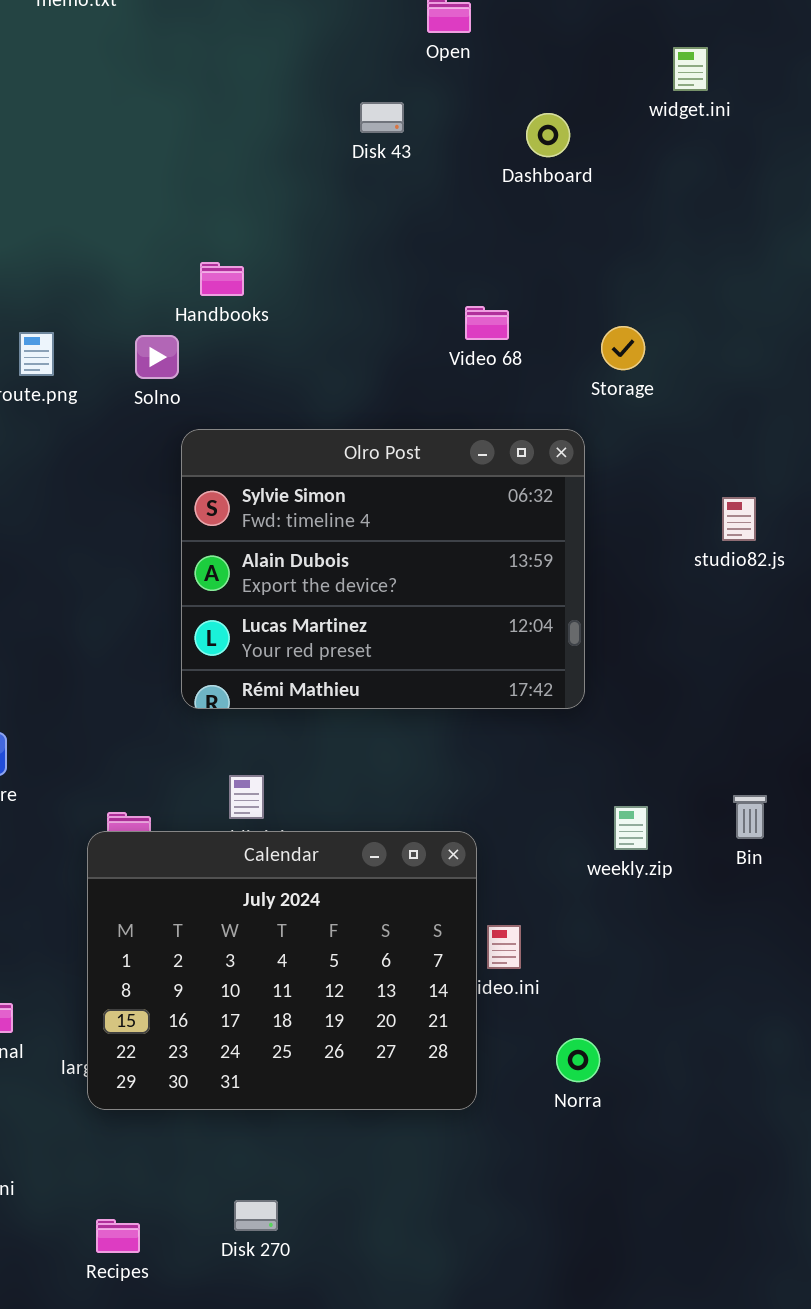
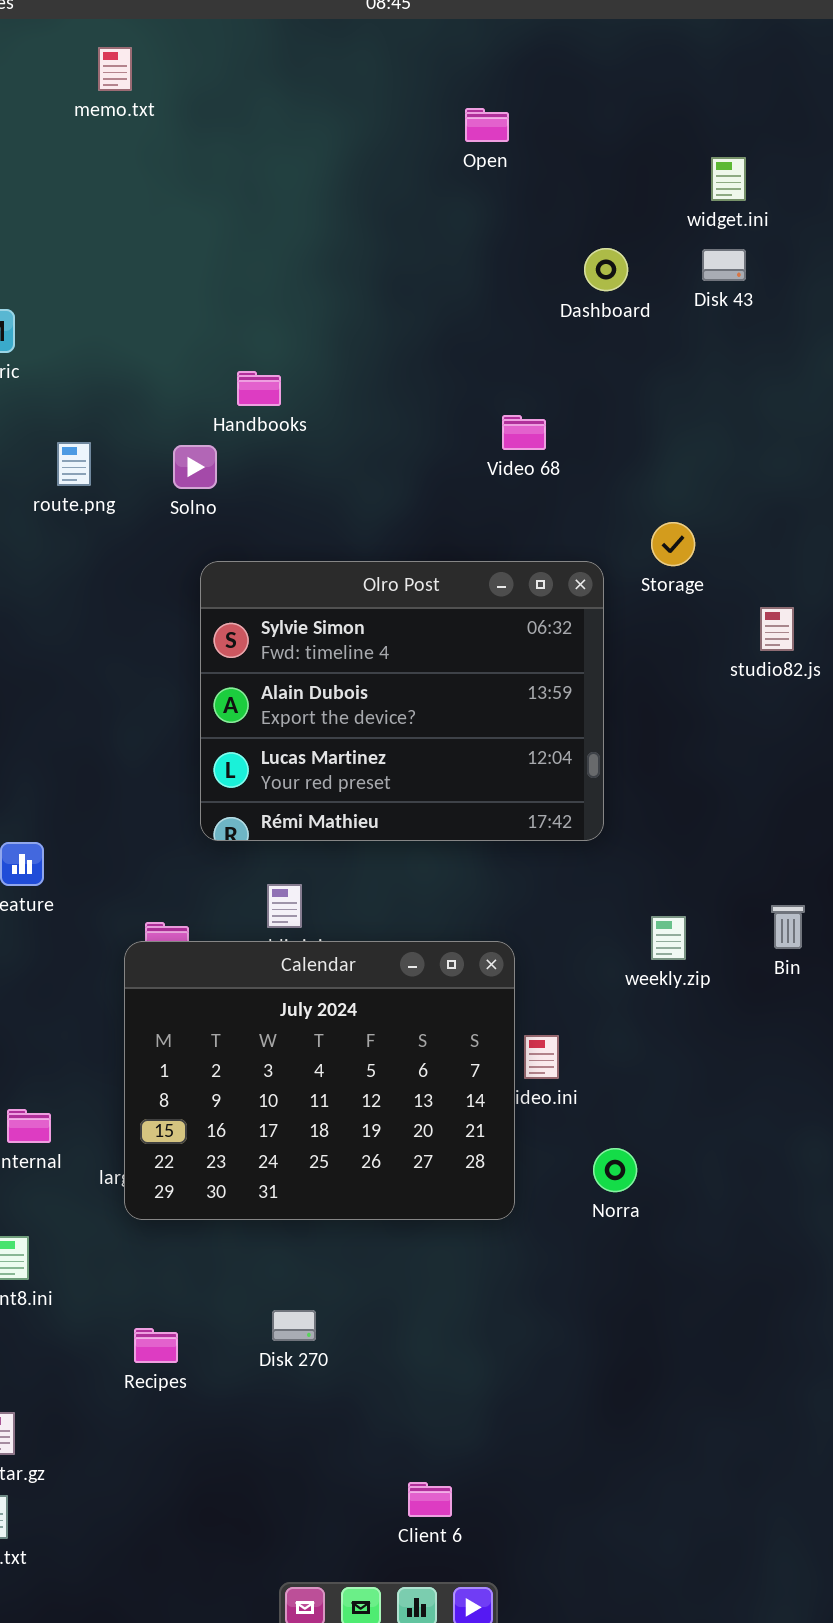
Disk 43: [360,102,404,133] -> [702,249,746,281], moved
Dashboard: [526,113,570,157] -> [584,248,628,291], moved
Storage: [601,326,645,370] -> [651,522,695,566], moved
Olro Post: [181,429,585,709] -> [200,561,604,841], moved

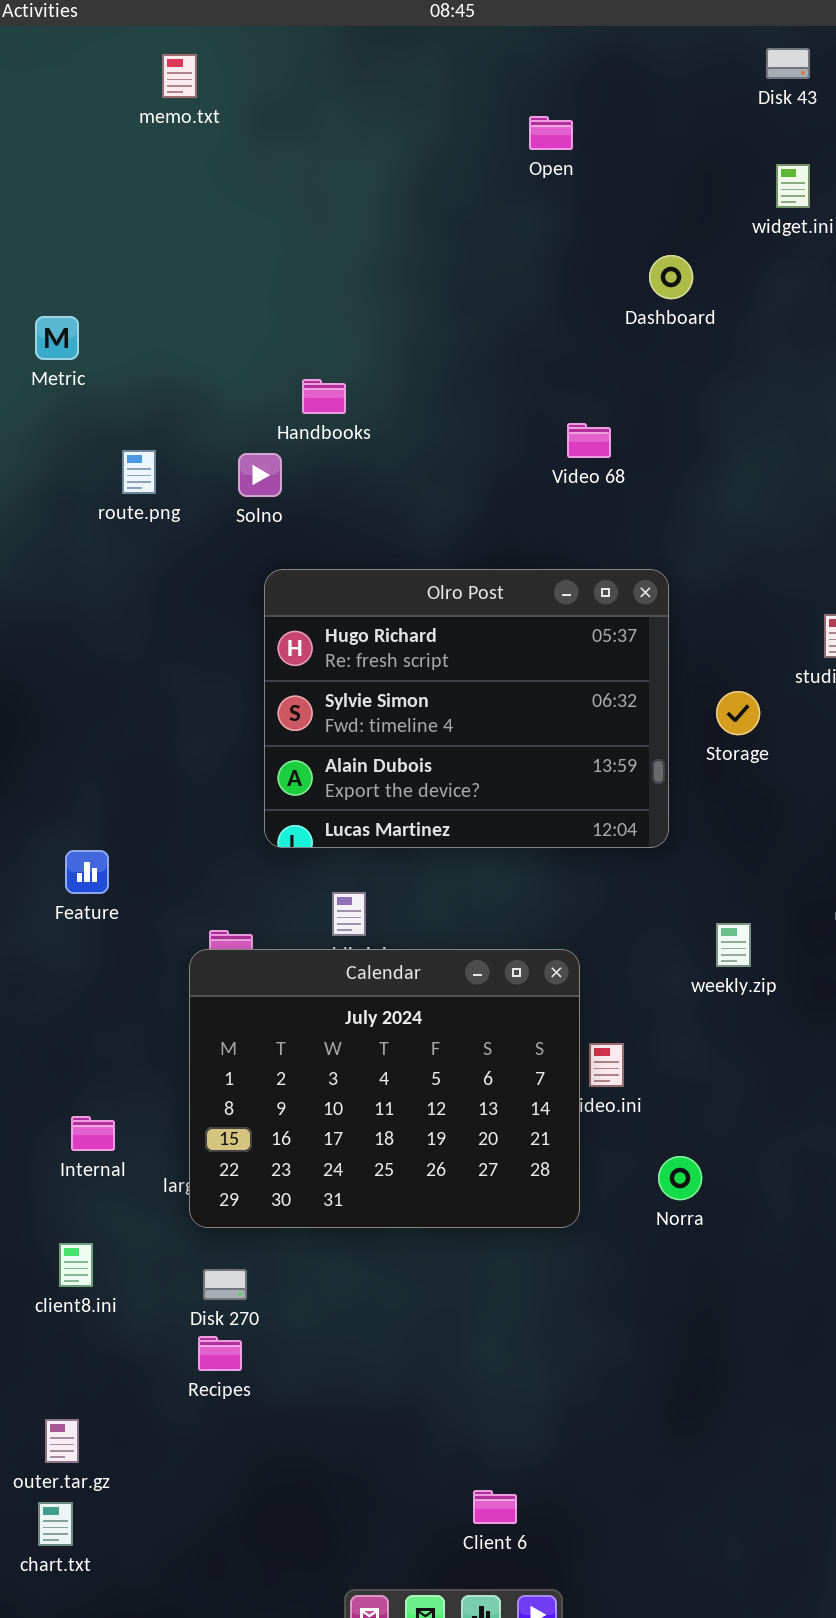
Disk 43: [702,249,746,281] -> [766,48,810,79], moved
Storage: [651,522,695,566] -> [716,691,760,735], moved
Olro Post: [200,561,604,841] -> [264,569,669,848], scrolled up 1 row
Disk 270: [272,1310,316,1341] -> [203,1269,247,1300], moved

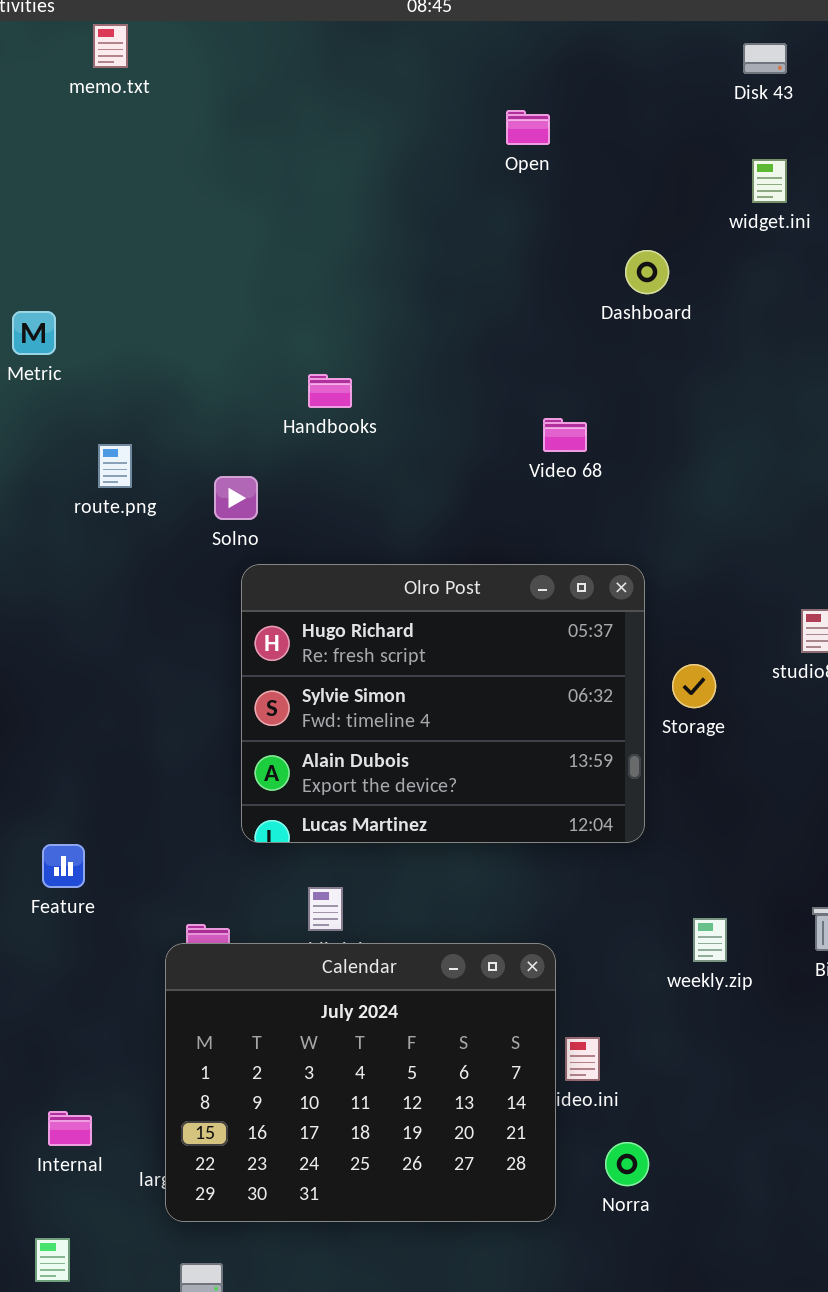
memo.txt: [162,54,197,98] -> [93,24,128,68], moved
Handbooks: [302,379,346,414] -> [308,374,352,408], moved
Solno: [238,453,282,497] -> [214,476,258,520], moved
Storage: [716,691,760,735] -> [672,664,716,708], moved
Norra: [658,1156,702,1200] -> [605,1142,649,1186], moved

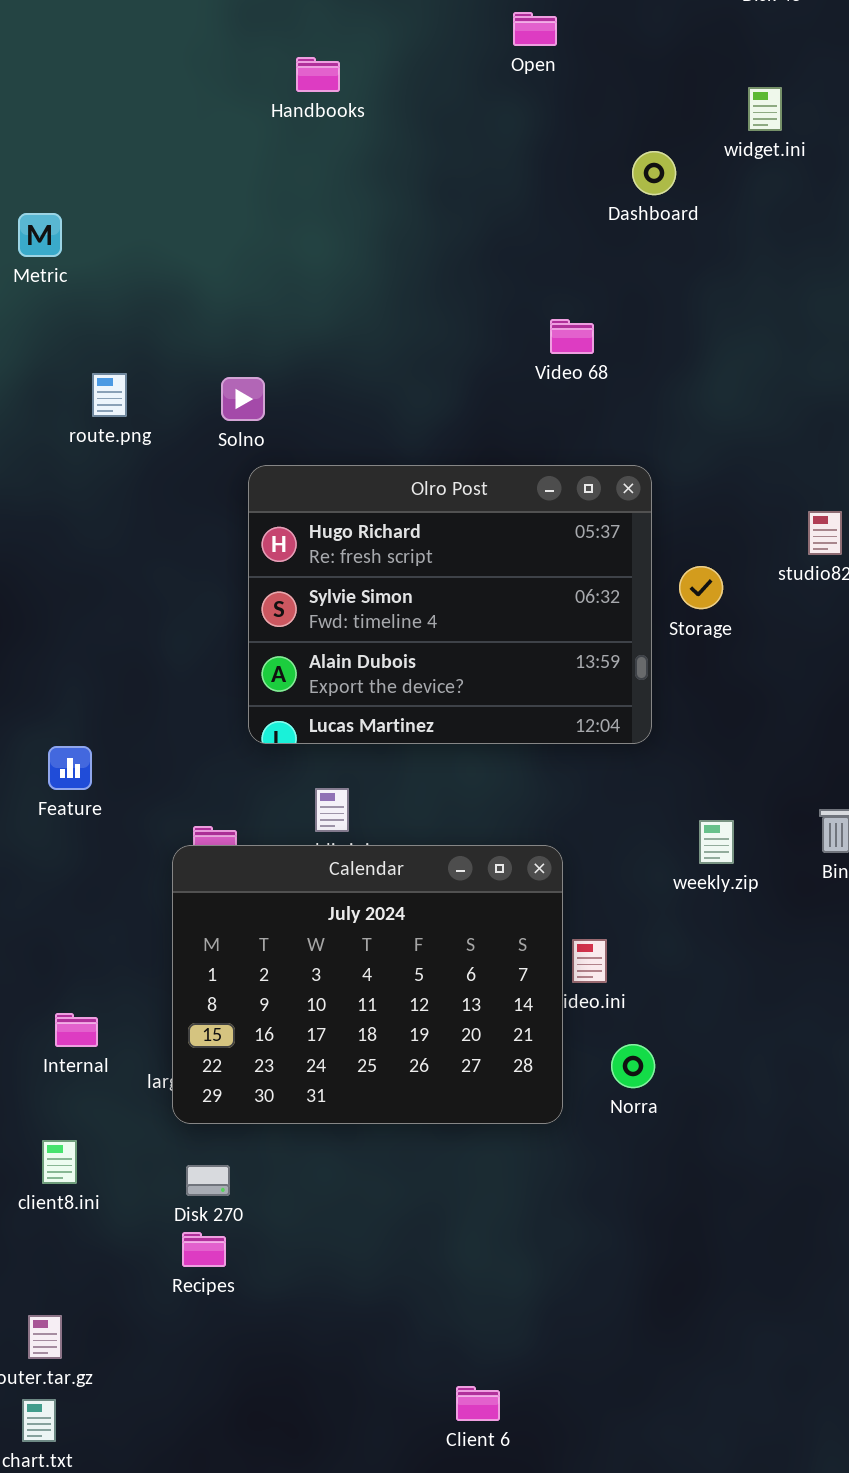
widget.ini: [752,159,787,203] -> [748,87,782,131], moved
Handbooks: [308,374,352,408] -> [296,57,340,92], moved
route.png: [98,444,132,488] -> [92,373,127,417], moved

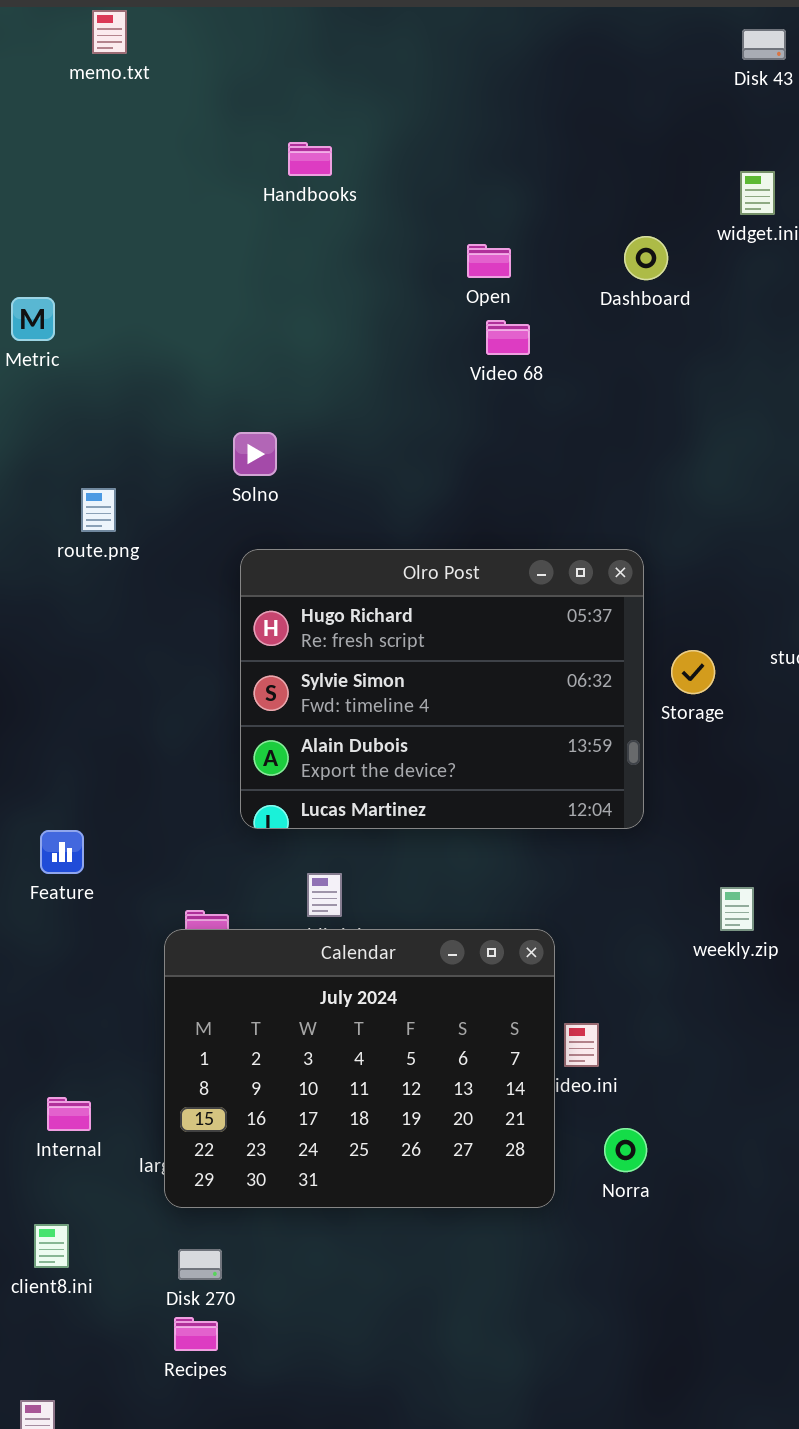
Open: [513,12,557,46] -> [467,244,511,278], moved
Video 68: [550,319,594,354] -> [486,320,530,355], moved
route.png: [92,373,127,417] -> [81,488,116,532], moved
Solno: [221,377,265,421] -> [233,432,277,476], moved
weekly.zip: [699,820,734,864] -> [720,887,754,931], moved

